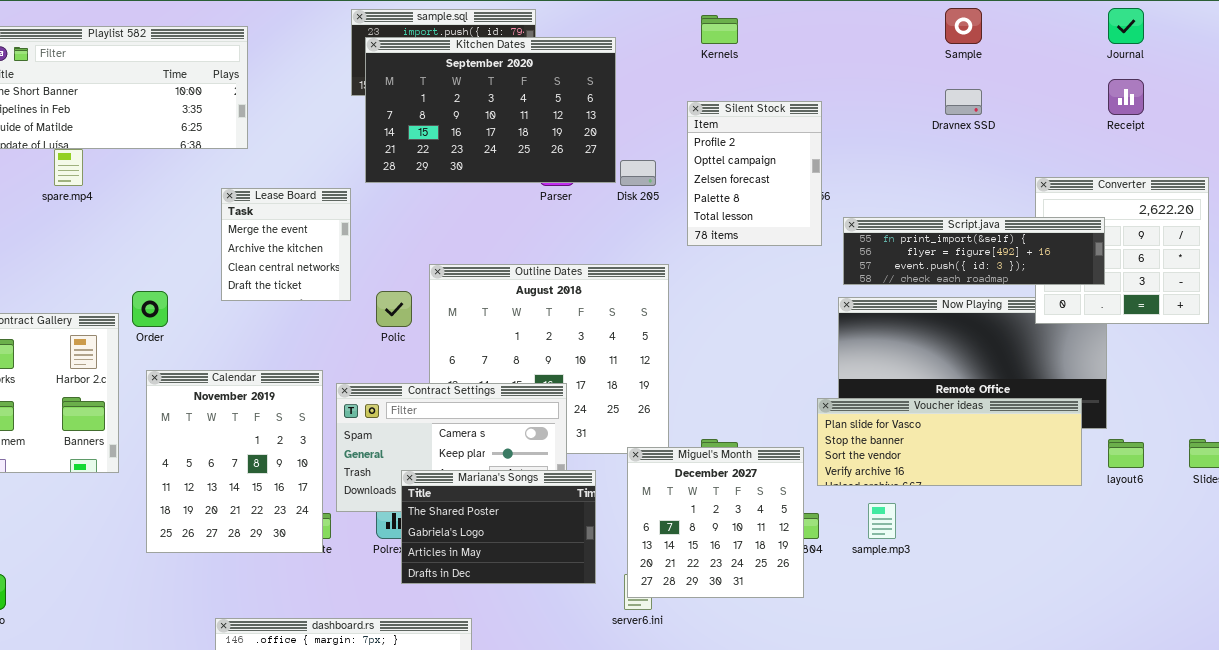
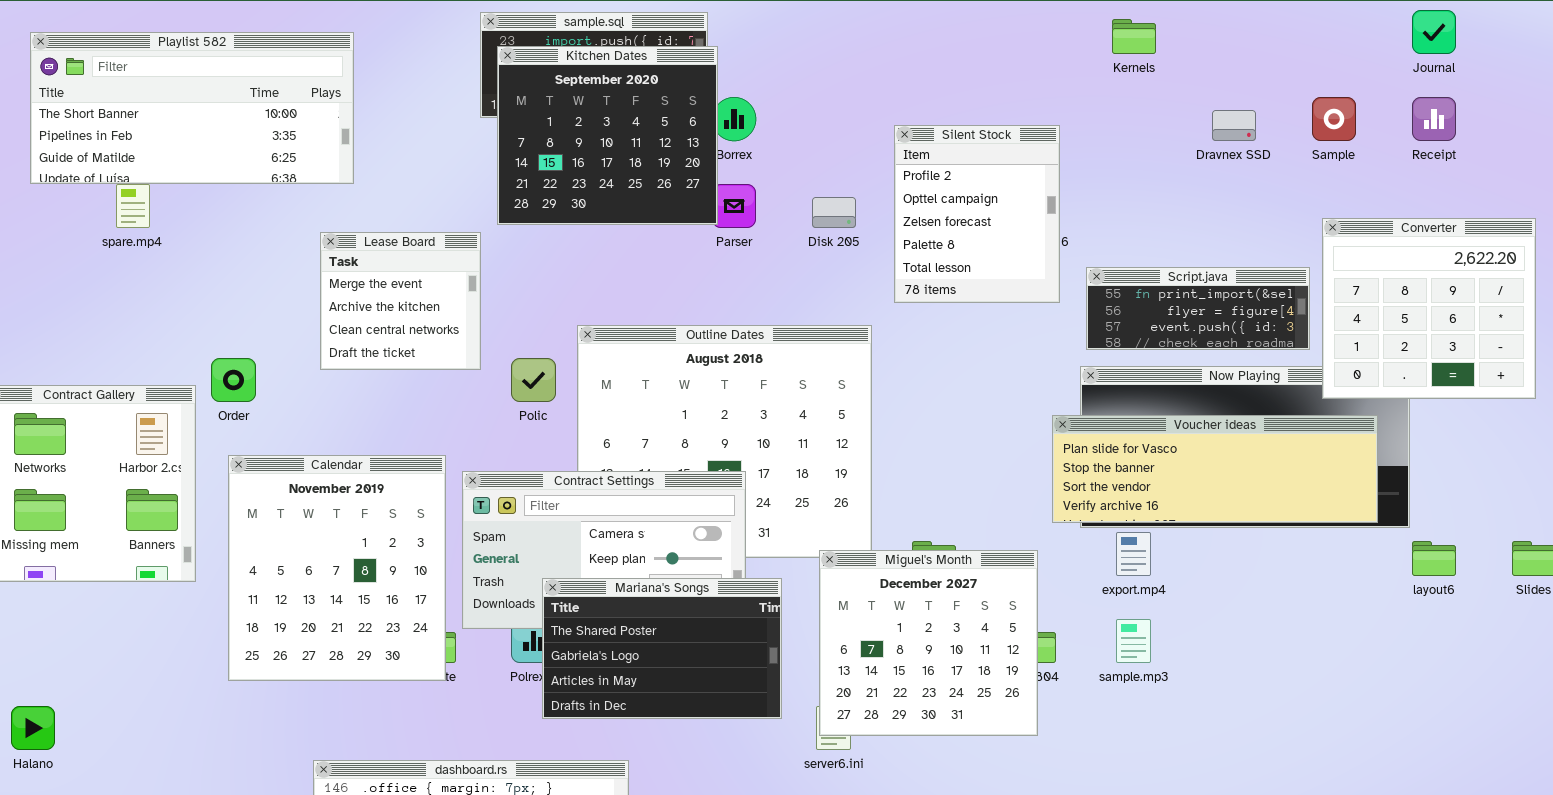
Sample: [945,8,982,44] -> [1312,97,1356,141], moved
Kernels: [701,15,738,44] -> [1112,19,1156,54], moved
Kitchen Dates: [365,37,616,183] -> [497,46,718,225], resized
Script.java: [843,217,1105,285] -> [1086,267,1310,350], resized
Voucher ideas: [817,398,1082,486] -> [1052,415,1378,523], moved

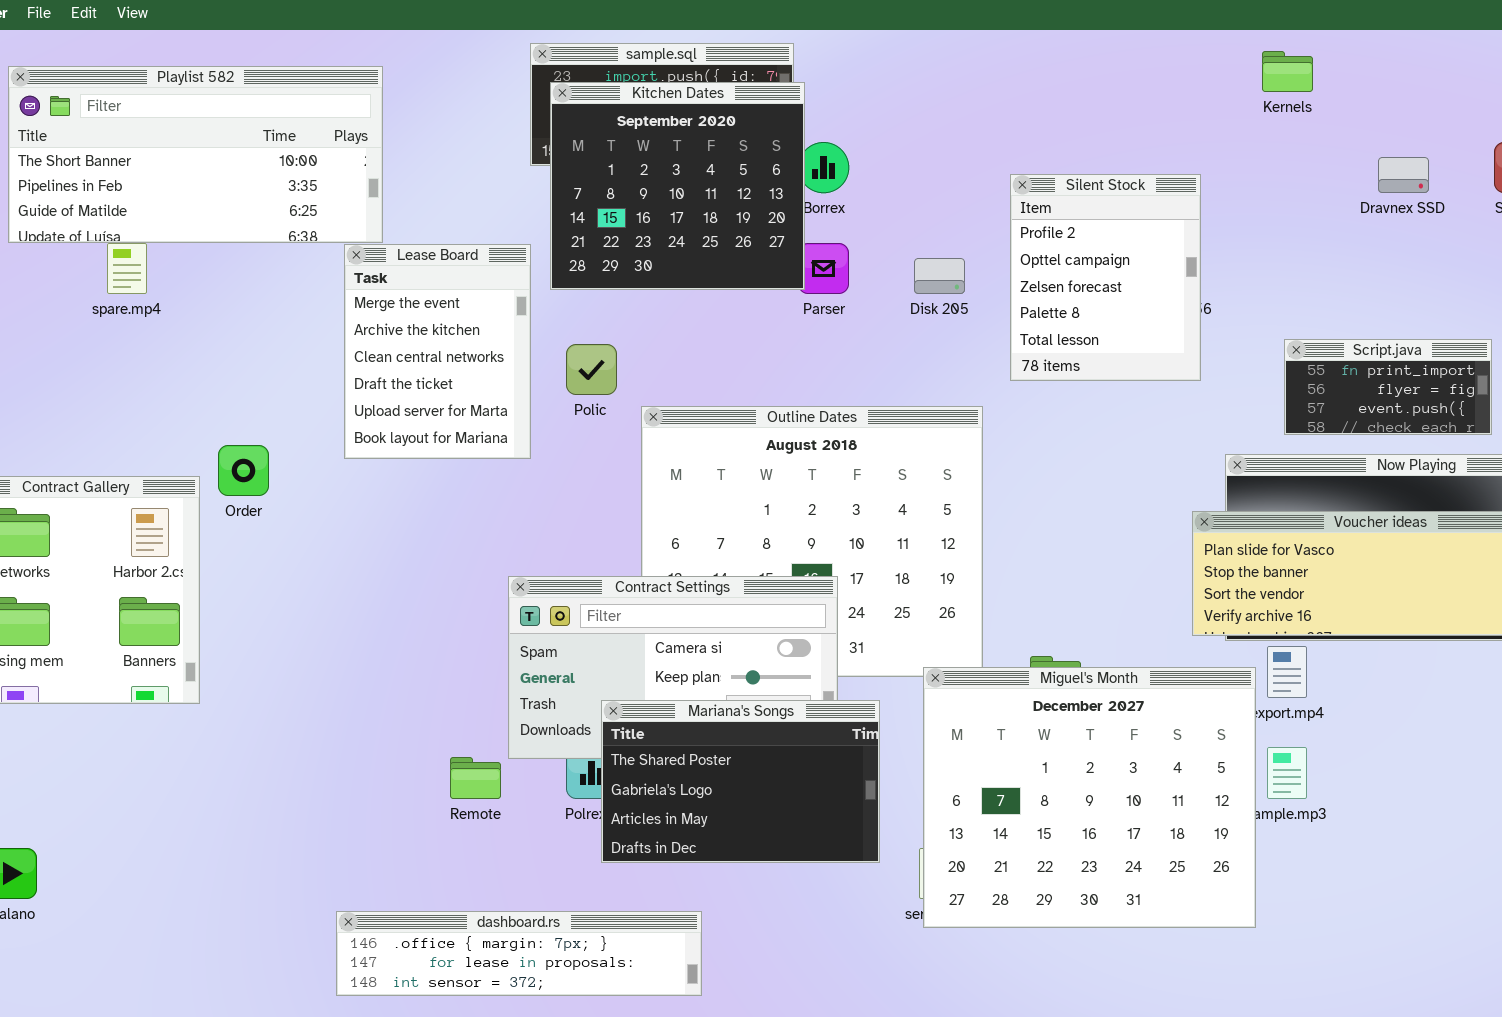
Lease Board: [320,232,481,370] -> [344,244,531,459], resized
Script.java: [1086,267,1310,350] -> [1284,339,1492,435], resized
Polic: [511,358,556,402] -> [566,344,617,395], moved
Calendar: [228,455,446,681] -> none, closed
Miguel's Month: [819,550,1038,736] -> [923,667,1256,928], resized

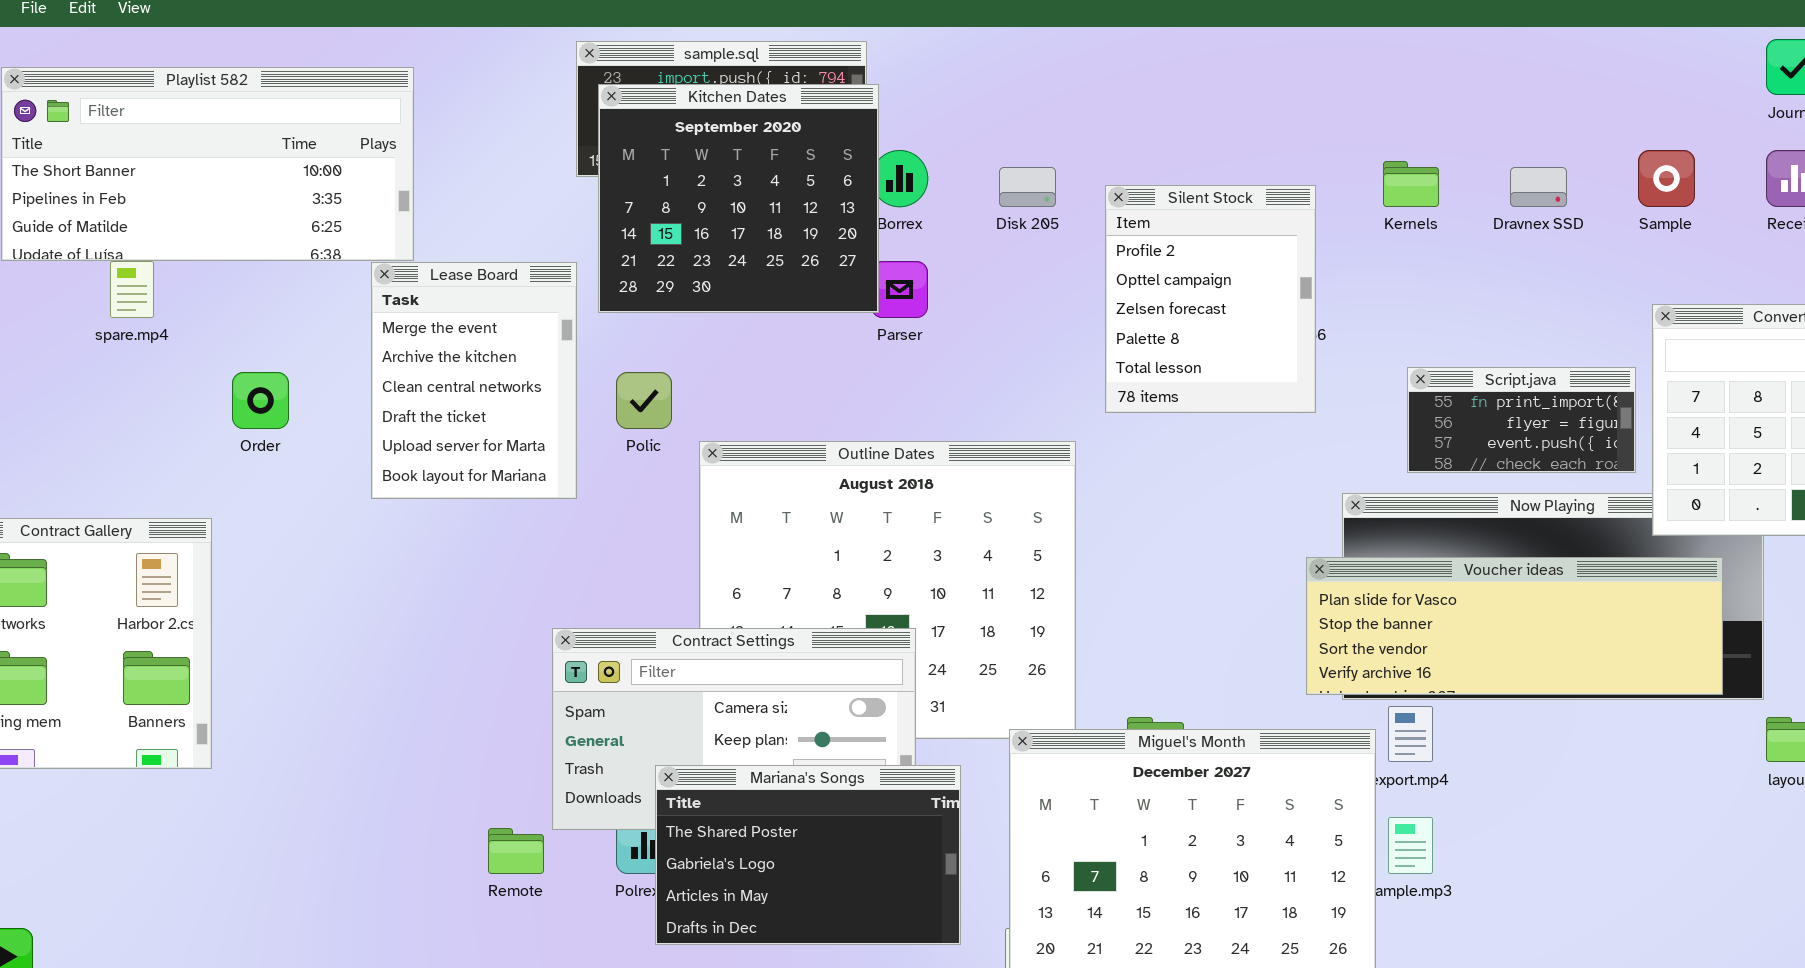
Kernels: [1262,51,1313,92] -> [1383,161,1439,207], moved
Disk 205: [914,258,965,294] -> [999,167,1056,207], moved
Order: [218,445,269,496] -> [232,372,289,429], moved

